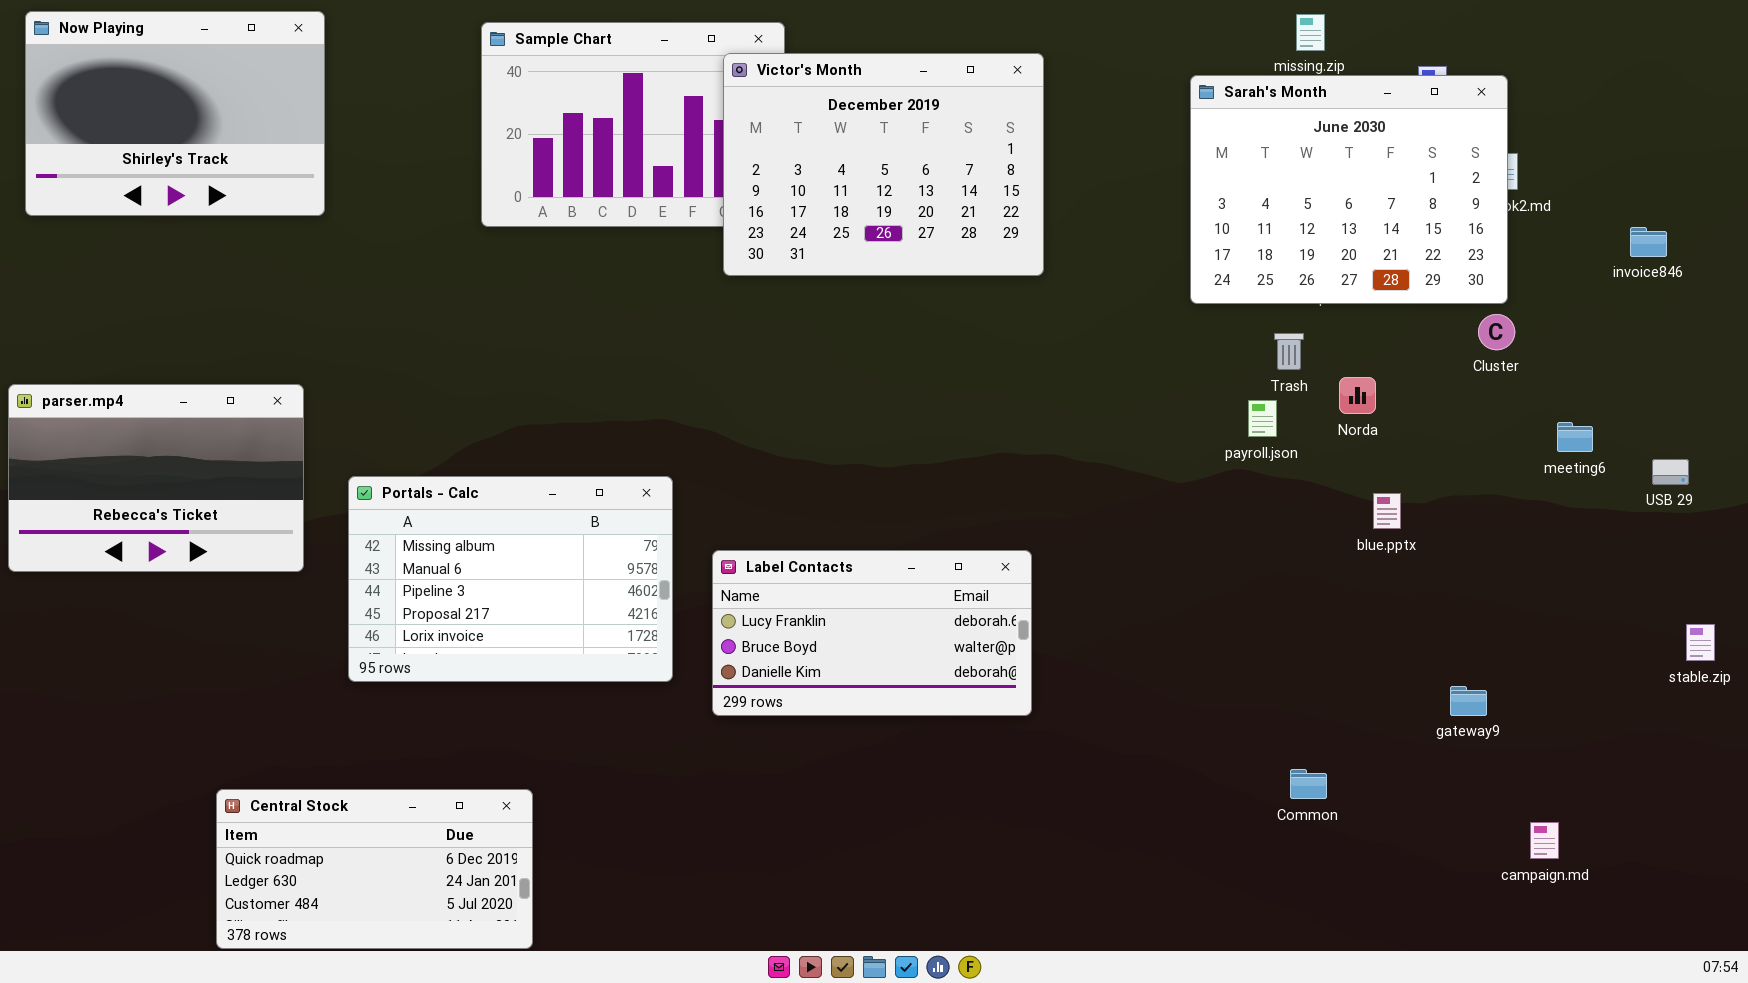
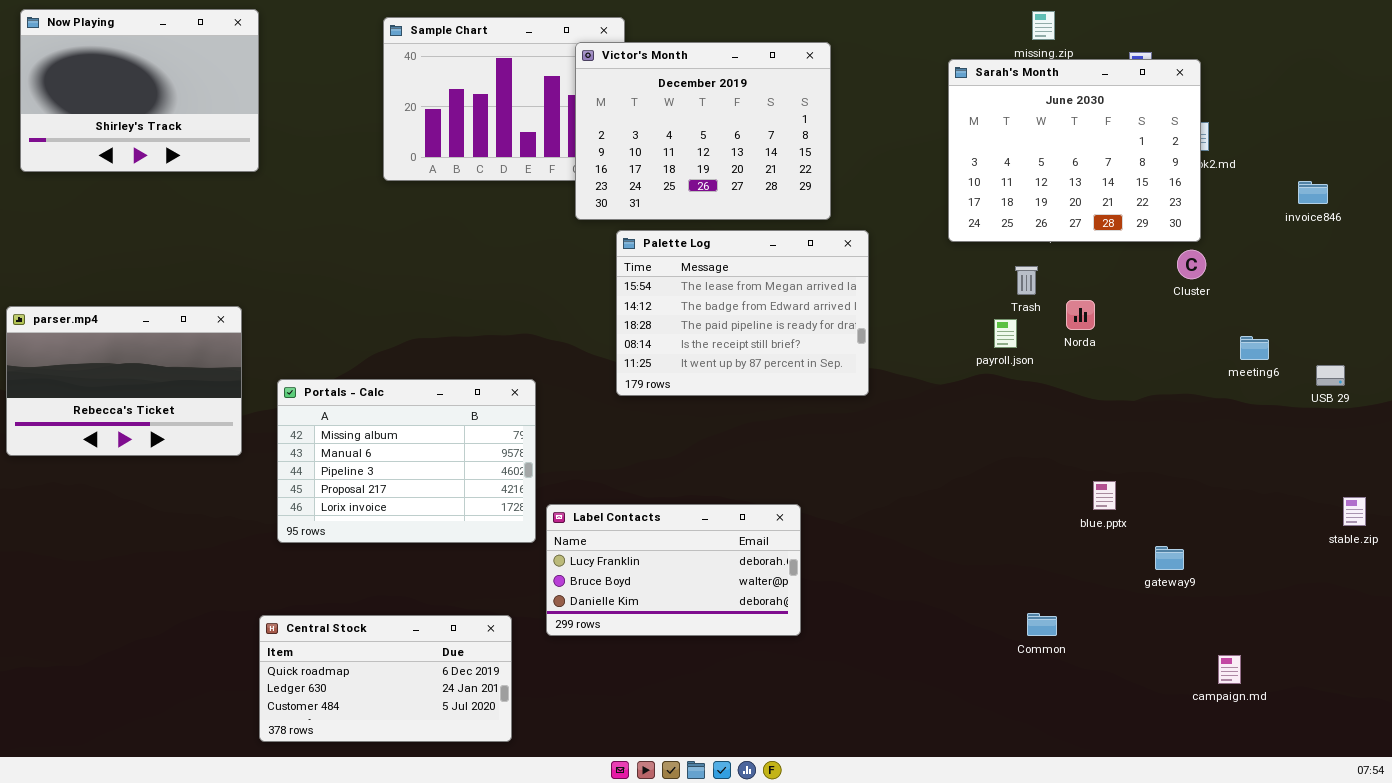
Palette Log: none -> [616,230,869,396], opened
blue.pptx: [1373,493,1401,529] -> [1093,481,1116,510], moved
Label Contacts: [712,550,1032,716] -> [546,504,801,636], moved
Central Stock: [216,789,533,949] -> [259,615,512,742], moved

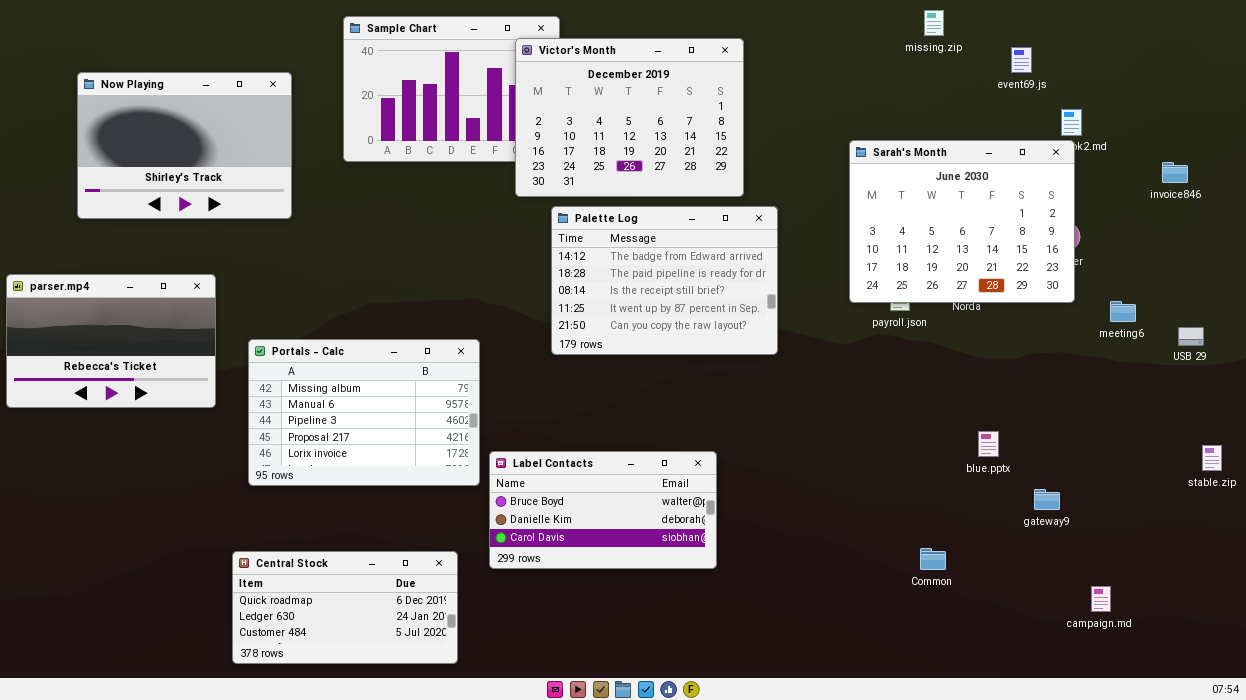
Now Playing: [20,9,259,172] -> [77,72,292,219], moved
Sarah's Month: [948,59,1201,242] -> [849,140,1075,303], moved
Palette Log: [616,230,869,396] -> [551,206,778,355], scrolled down 1 row
Label Contacts: [546,504,801,636] -> [489,451,717,569], scrolled down 1 row

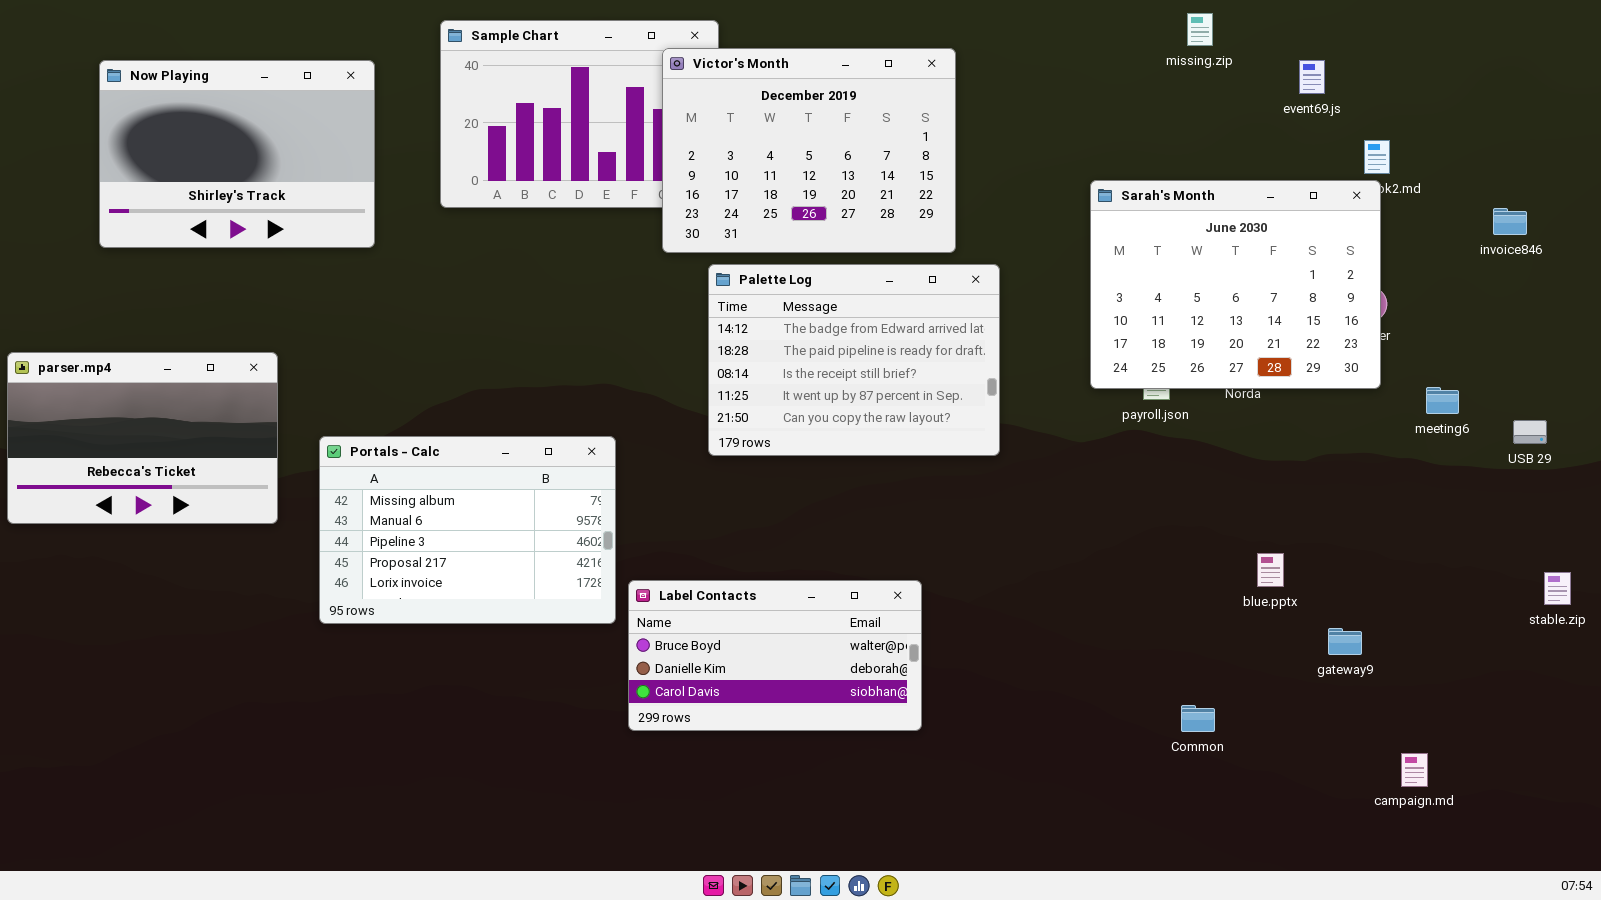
Now Playing: [77,72,292,219] -> [99,60,375,248], moved
Central Stock: [232,551,458,664] -> none, closed

